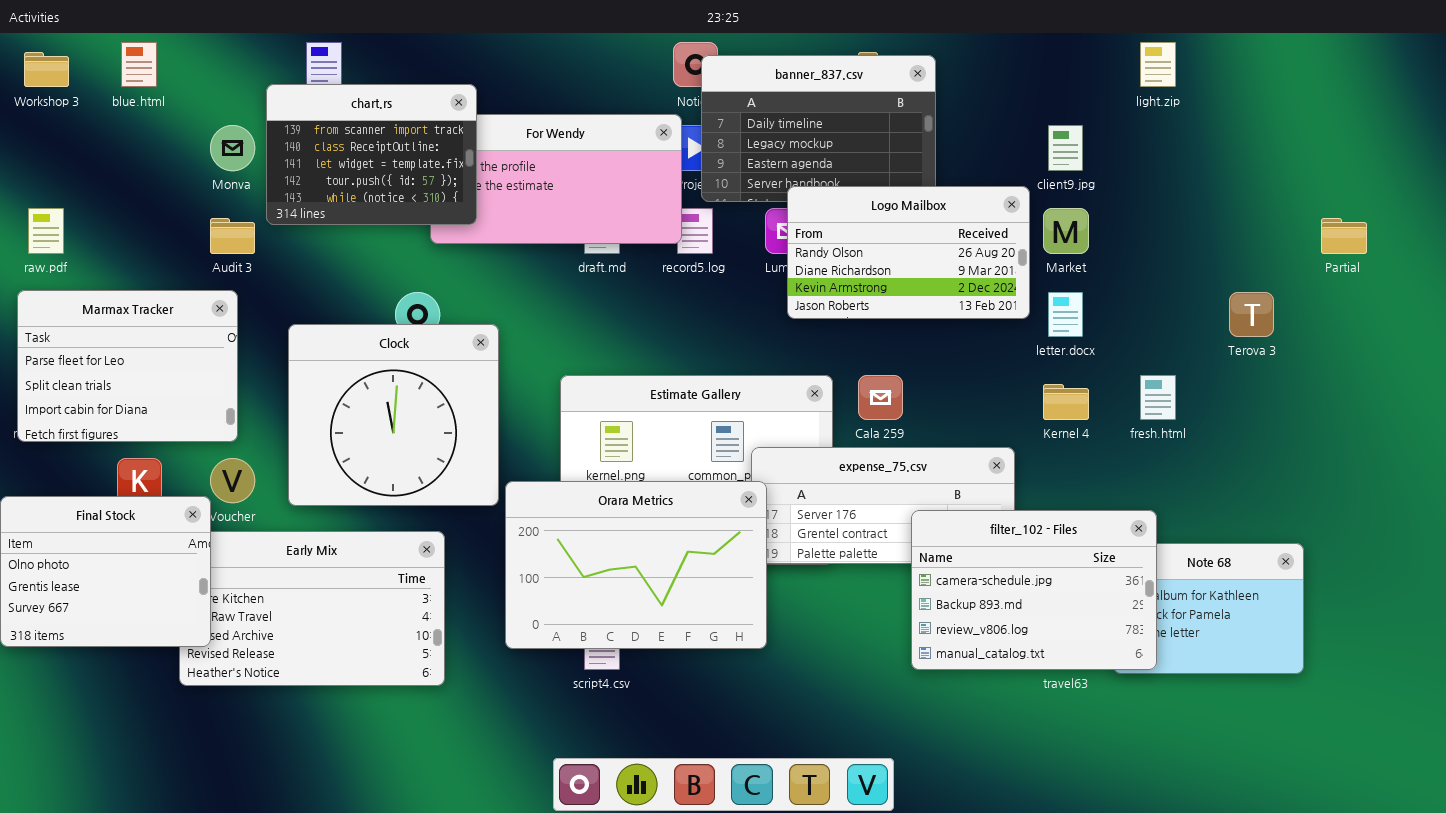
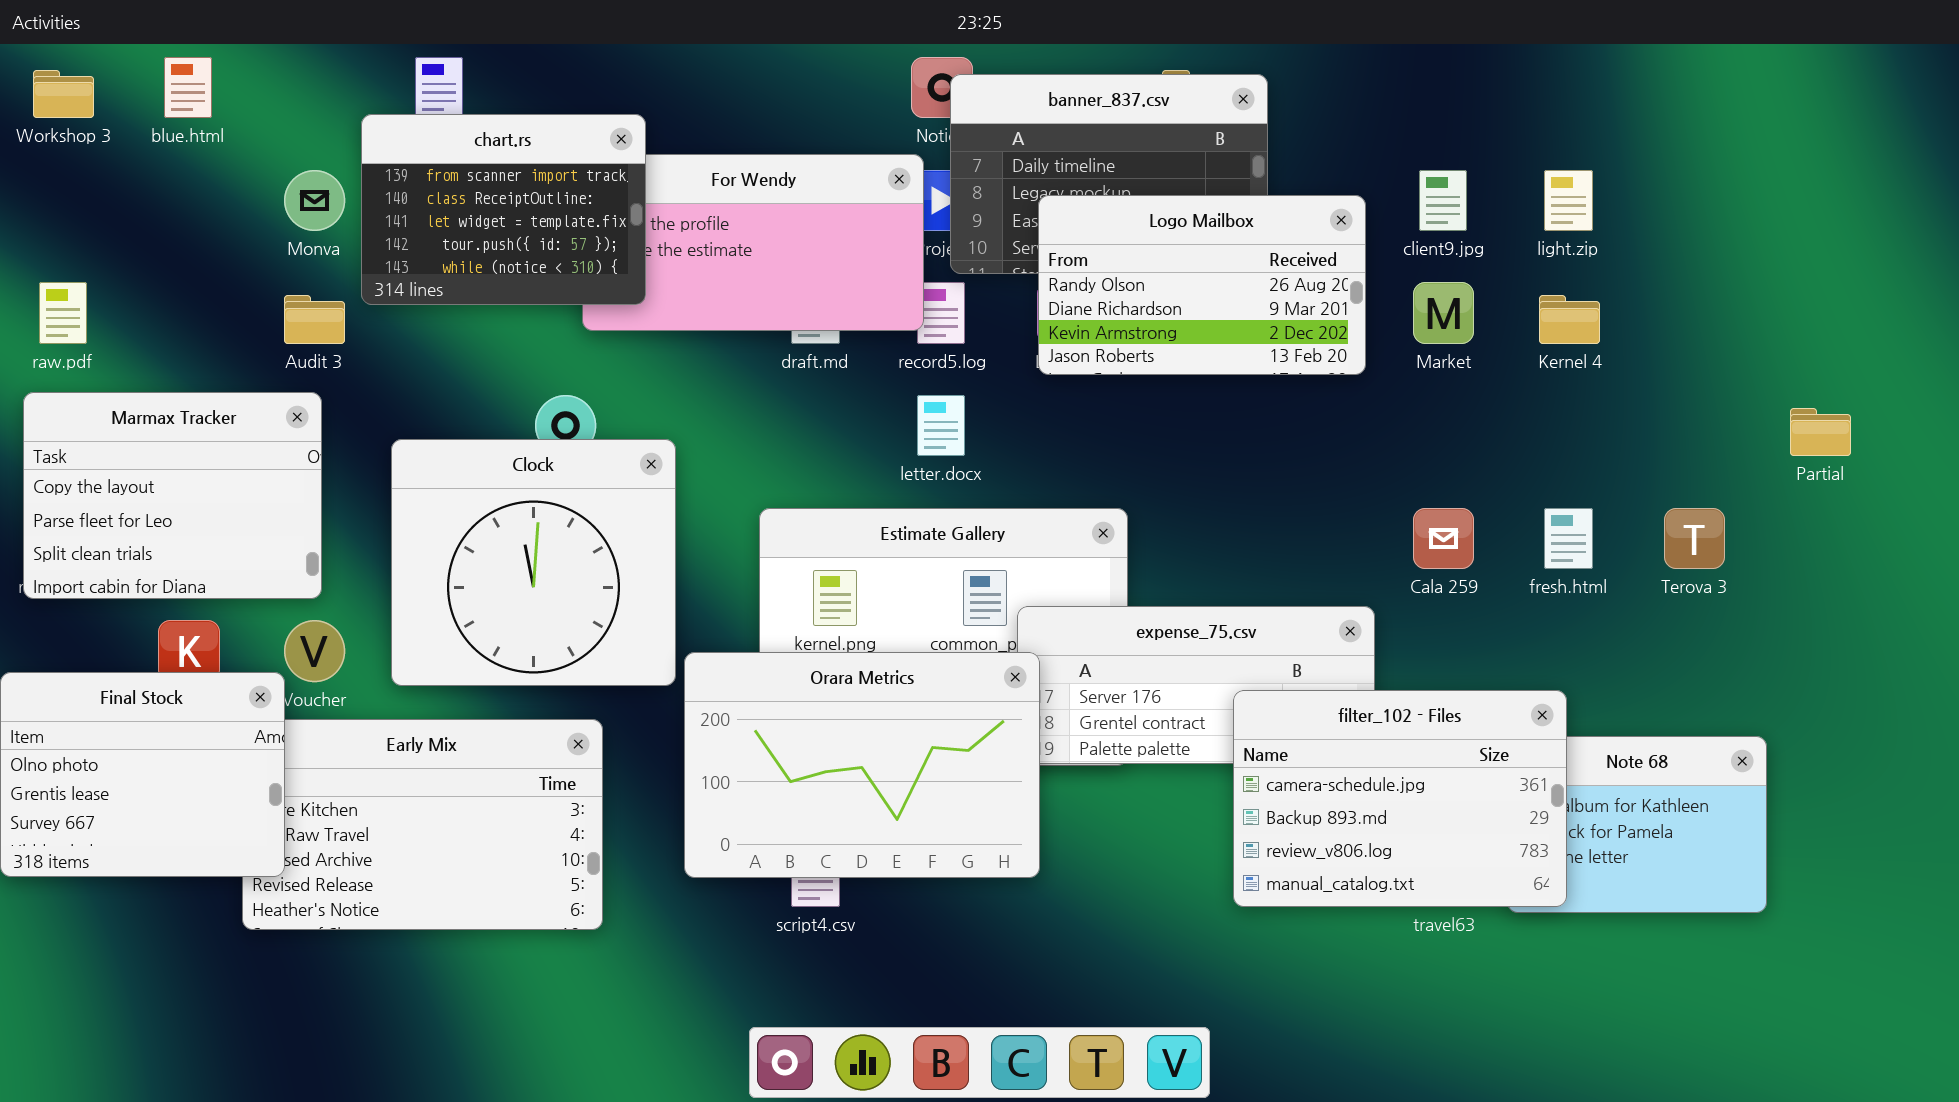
light.zip: [1140,42,1176,87] -> [1544,170,1593,231], moved
Logo Mailbox: [787,186,1030,319] -> [1038,195,1366,375], moved
Partial: [1321,218,1367,254] -> [1790,408,1851,456], moved
Marmax Tracker: [17,290,238,442] -> [23,392,322,599], scrolled up 1 row
letter.docx: [1048,292,1083,337] -> [917,395,965,456], moved
Terova 3: [1229,292,1274,337] -> [1664,508,1725,569], moved
Cala 259: [858,375,903,420] -> [1413,508,1474,569], moved
Kernel 4: [1043,384,1089,420] -> [1539,295,1600,344], moved

